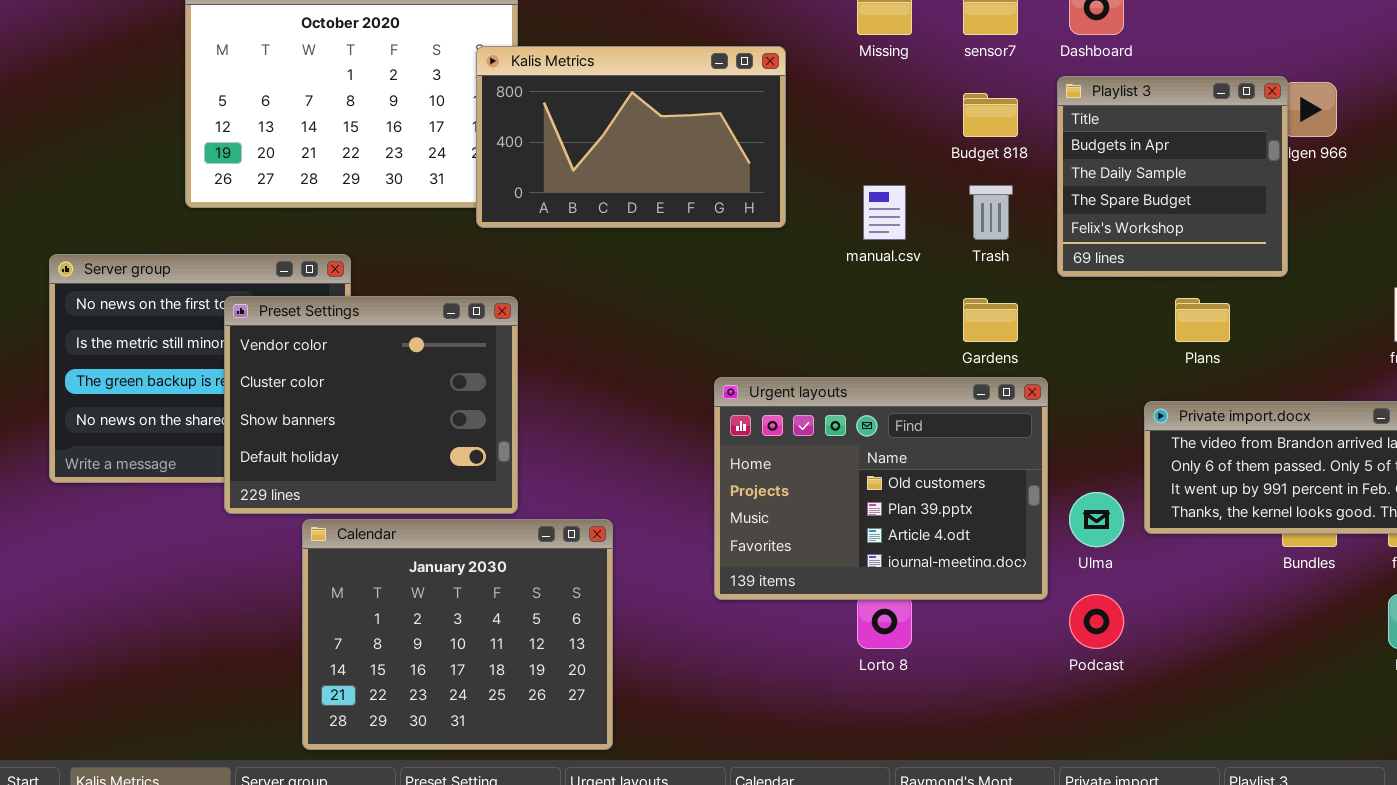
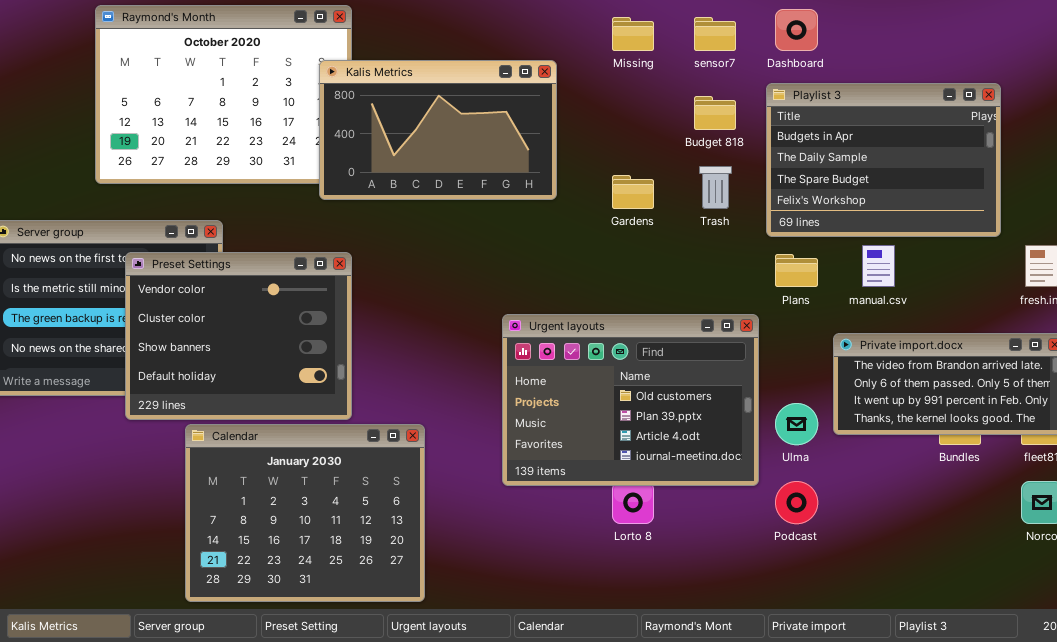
Playlist 3: [1057,76,1288,277] -> [766,83,1001,237], resized
manual.csv: [863,185,906,240] -> [862,245,895,287], moved
Gardens: [963,298,1018,342] -> [612,175,654,209], moved
Plans: [1175,298,1230,342] -> [775,254,818,287], moved

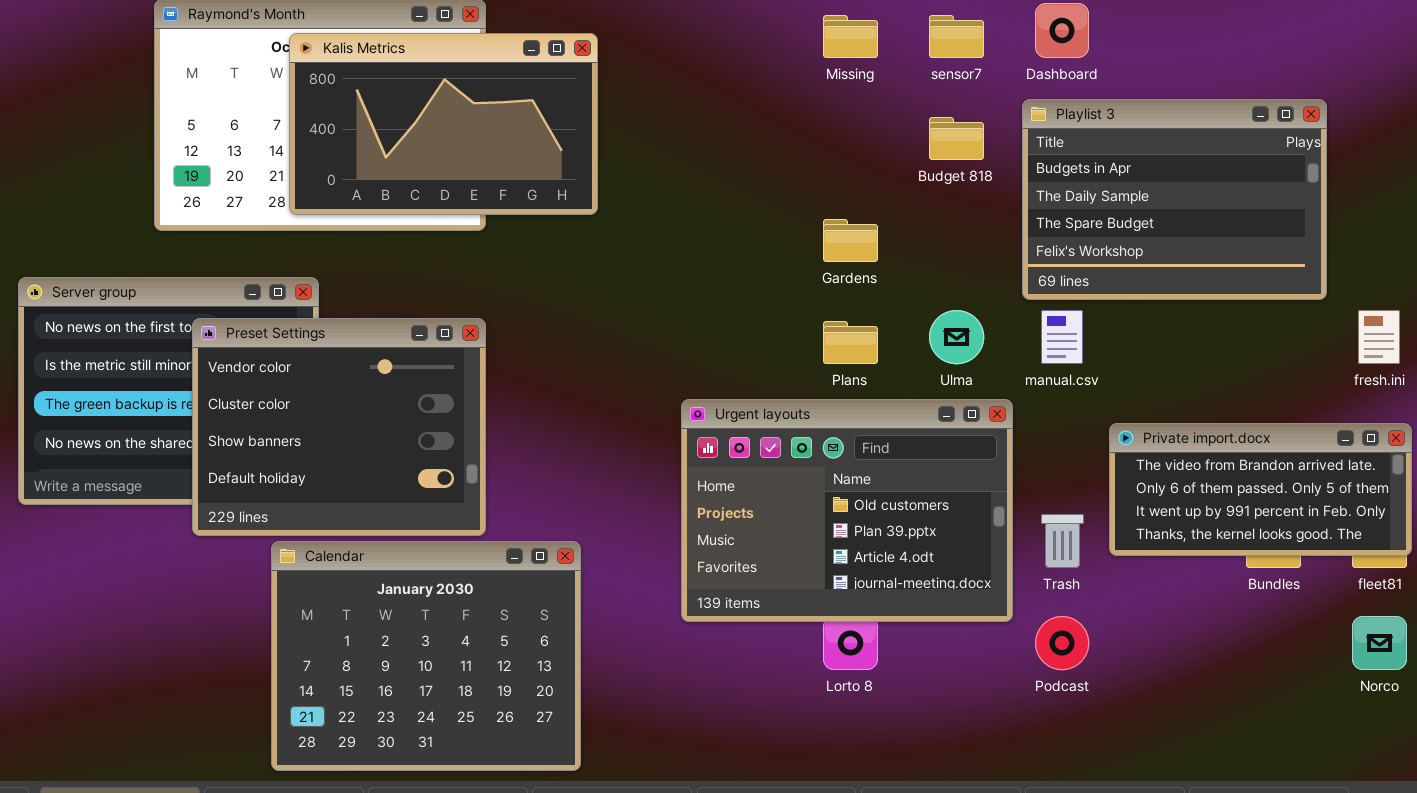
Kalis Metrics: [319,60,557,200] -> [289,33,598,215], moved
Trash: [699,166,732,209] -> [1041,514,1084,568], moved
manual.csv: [862,245,895,287] -> [1041,310,1083,364], moved
Plans: [775,254,818,287] -> [823,321,878,364], moved
Ulma: [775,403,818,445] -> [929,310,984,364], moved

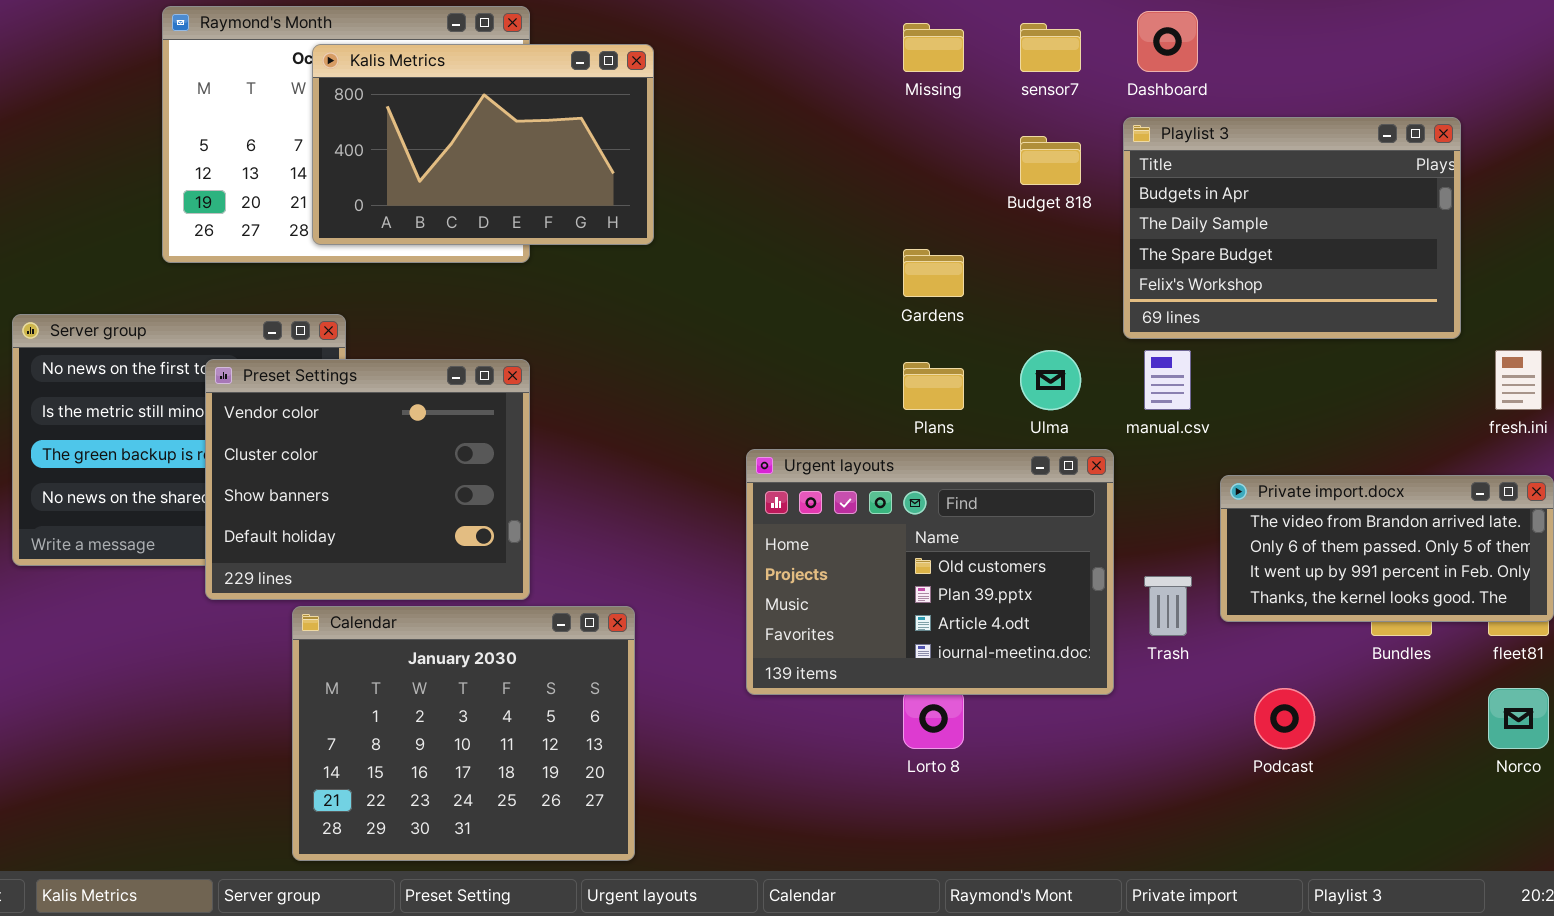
Podcast: [1035,616,1089,670] -> [1254,688,1315,749], moved

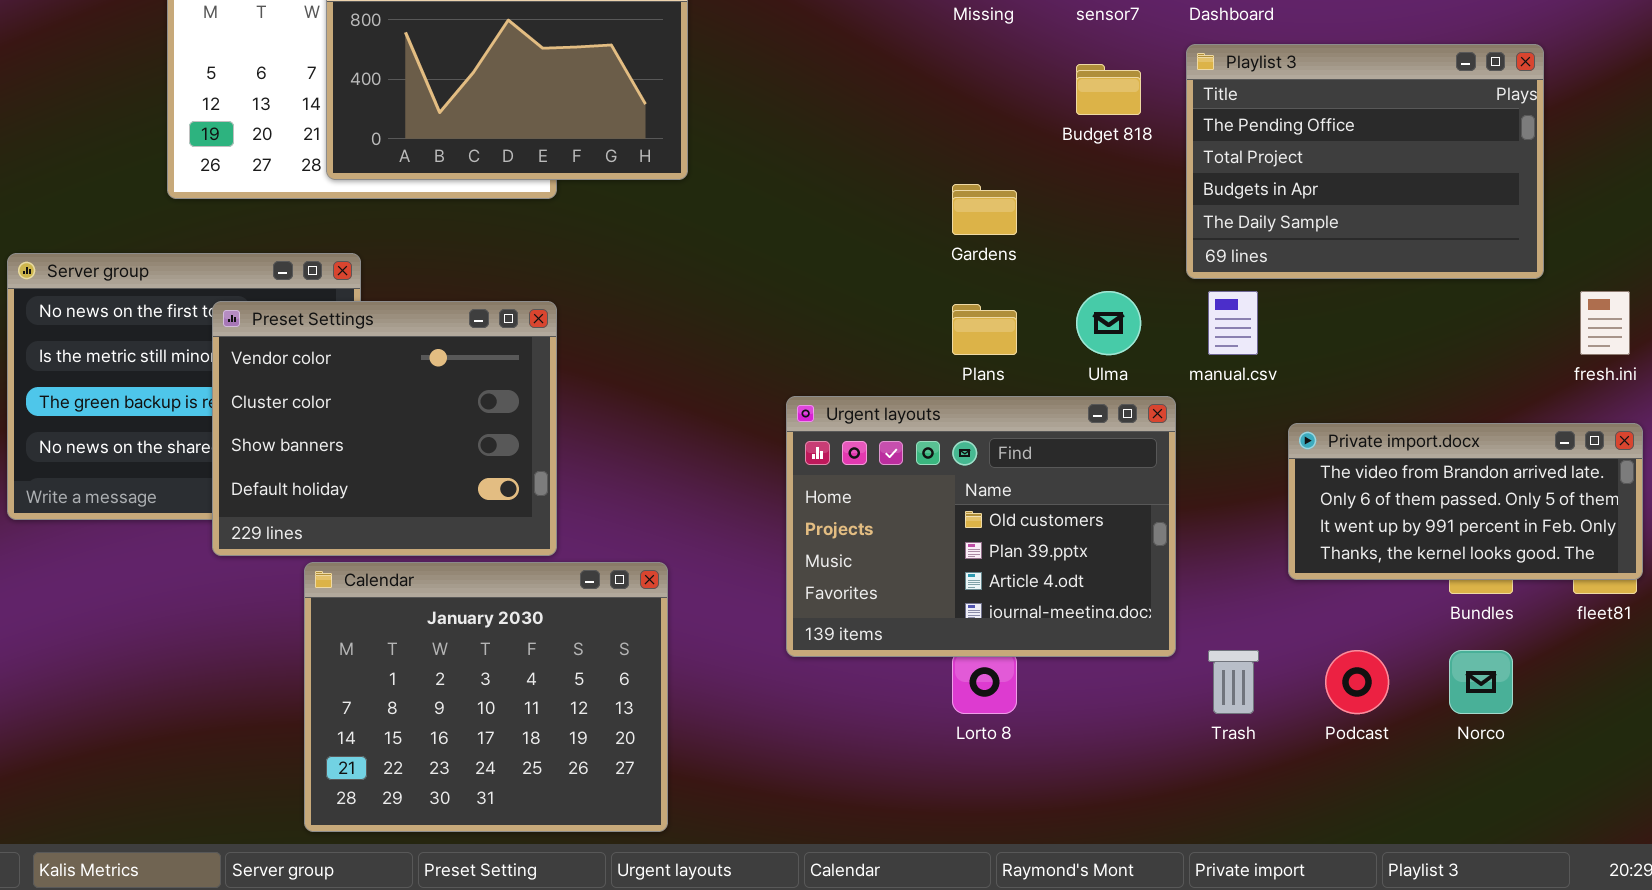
Playlist 3: [1123,117,1461,339] -> [1186,44,1544,279], scrolled up 2 rows
Trash: [1144,576,1192,636] -> [1208,650,1259,714], moved
Norco: [1488,688,1549,749] -> [1449,650,1513,714], moved

